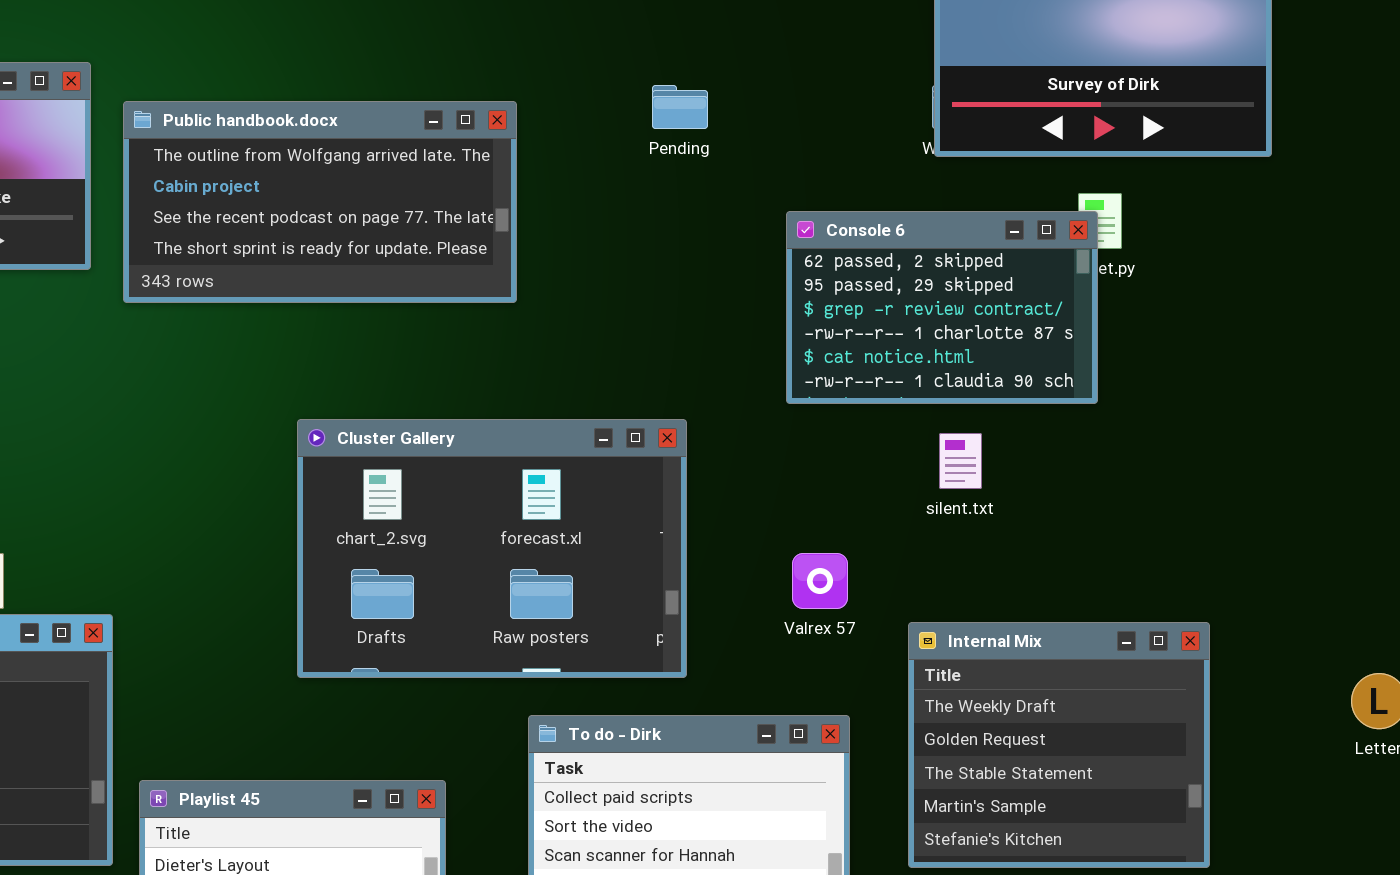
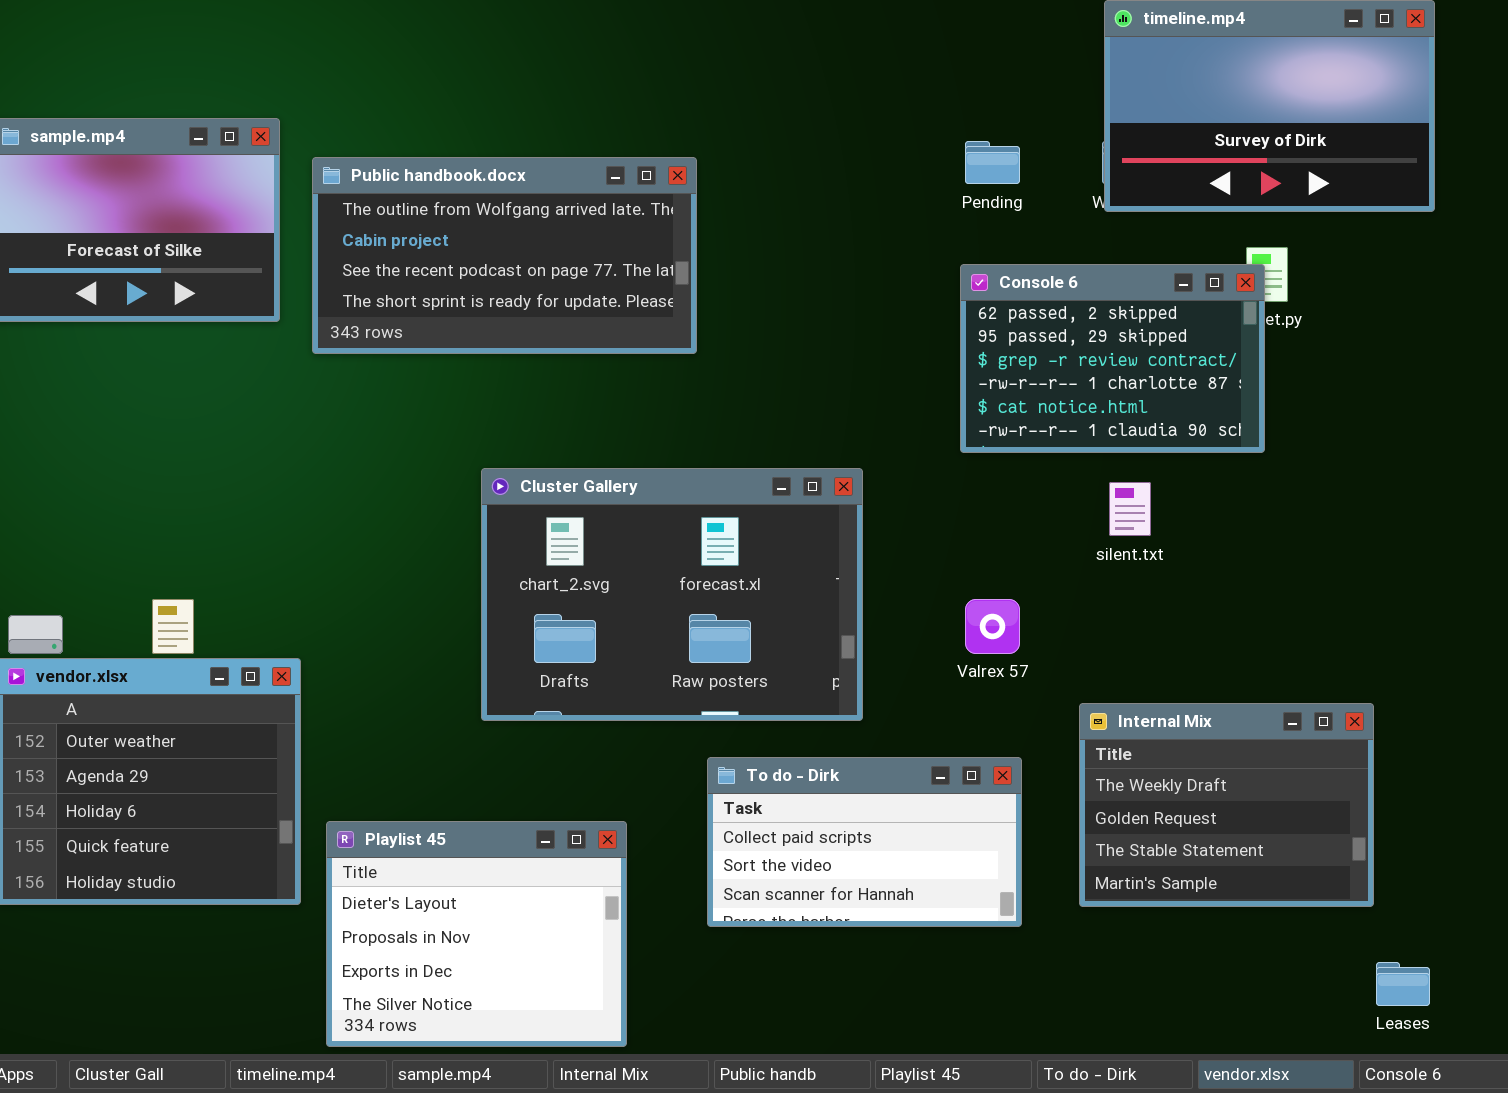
Pending: [652,85,708,129] -> [965,141,1020,184], moved
Internal Mix: [908,622,1210,868] -> [1079,703,1374,907], resized

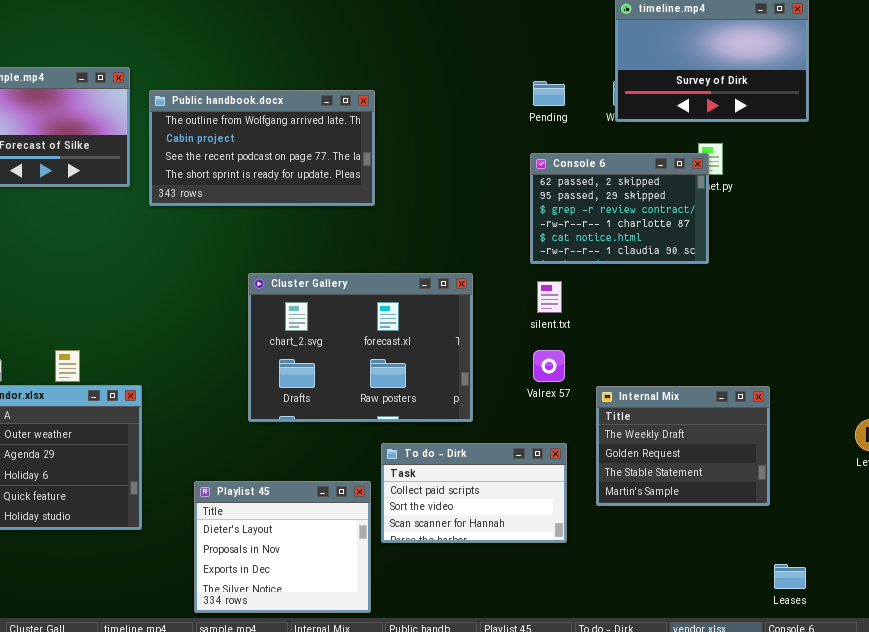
silent.txt: [1109,482,1151,536] -> [537,281,562,313], moved
Internal Mix: [1079,703,1374,907] -> [596,386,770,506], moved
Playlist 45: [326,821,627,1047] -> [194,481,371,613], moved

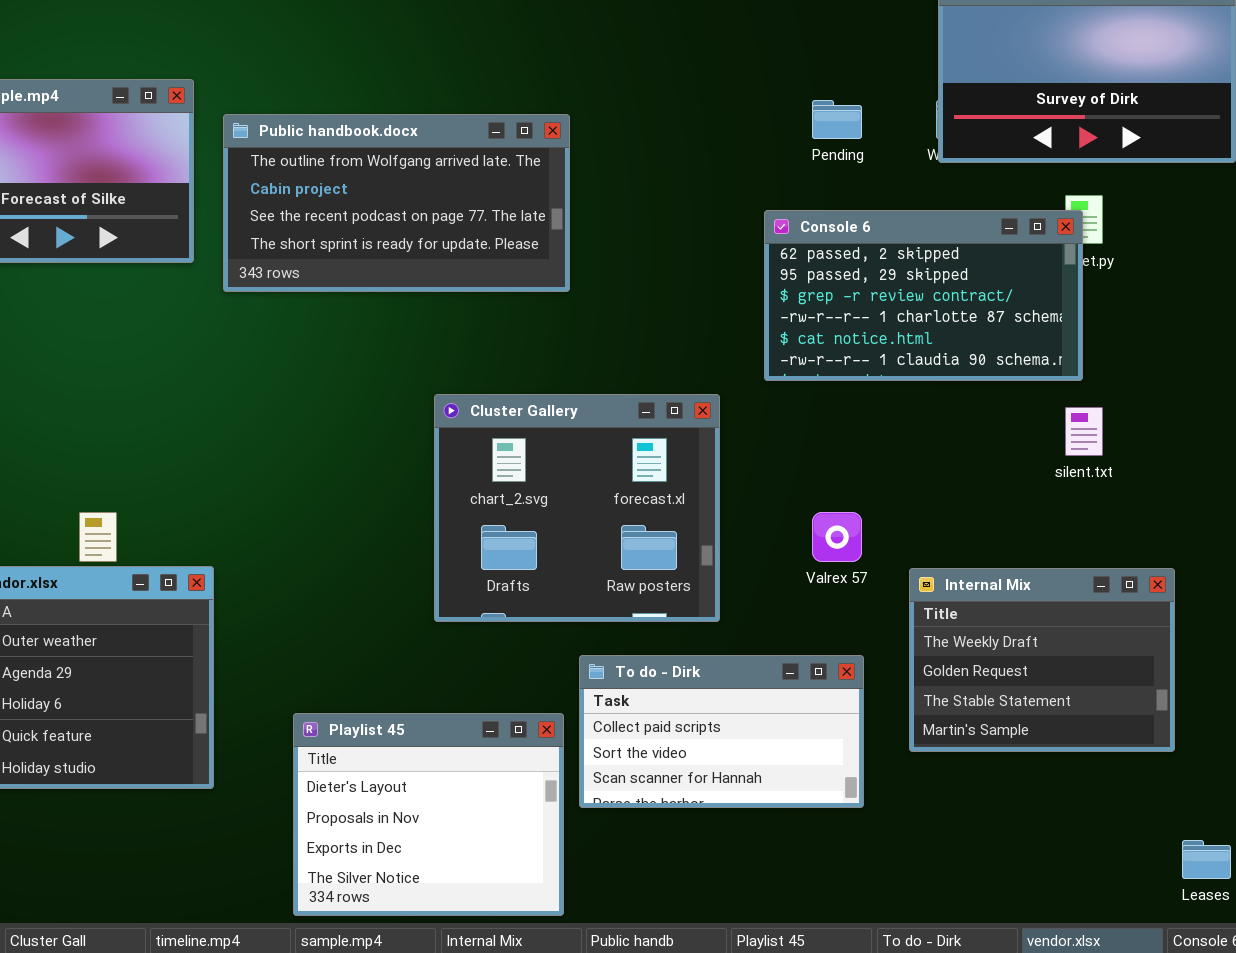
Console 6: [530,153,709,264] -> [764,210,1083,381], resized
Cluster Gallery: [248,273,473,422] -> [434,394,720,622], resized
silent.txt: [537,281,562,313] -> [1065,407,1103,456], moved

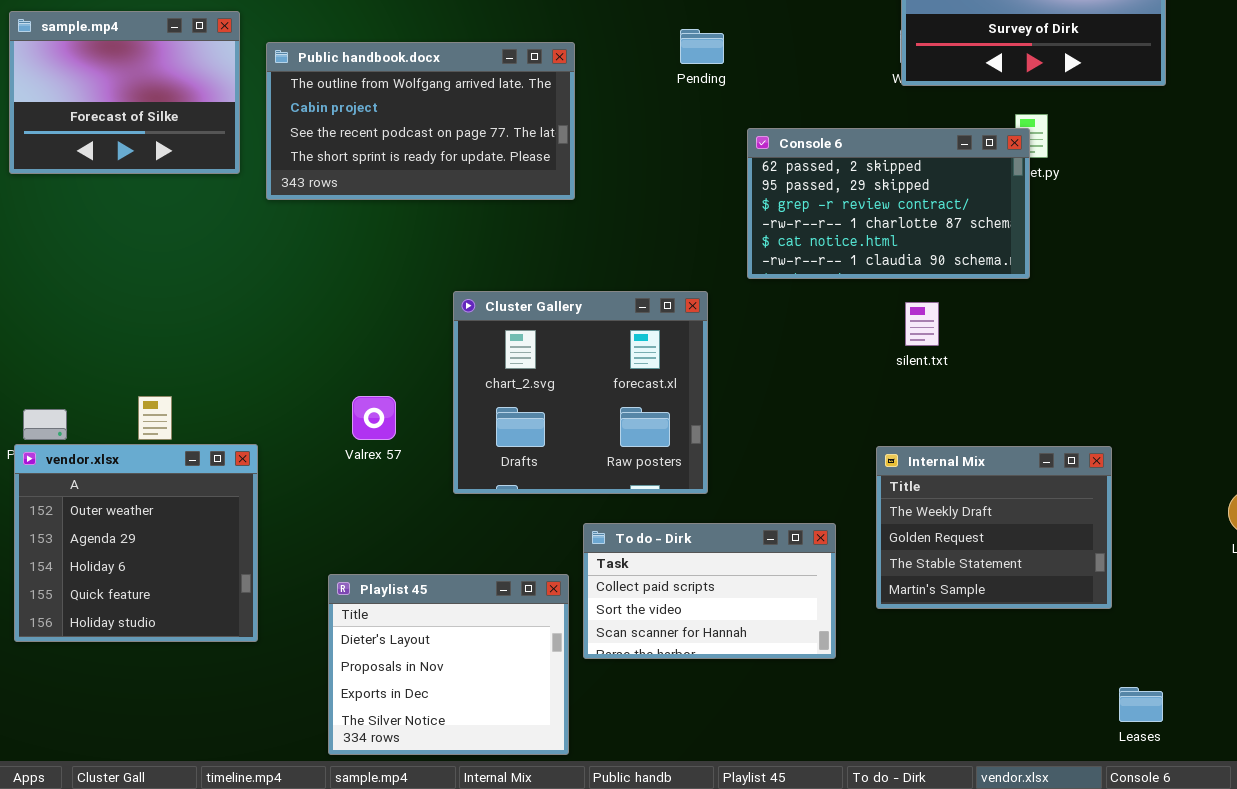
Pending: [812,100,862,139] -> [680,29,724,64], moved
silent.txt: [1065,407,1103,456] -> [905,302,939,346], moved
Valrex 57: [812,512,862,562] -> [352,396,396,440], moved

